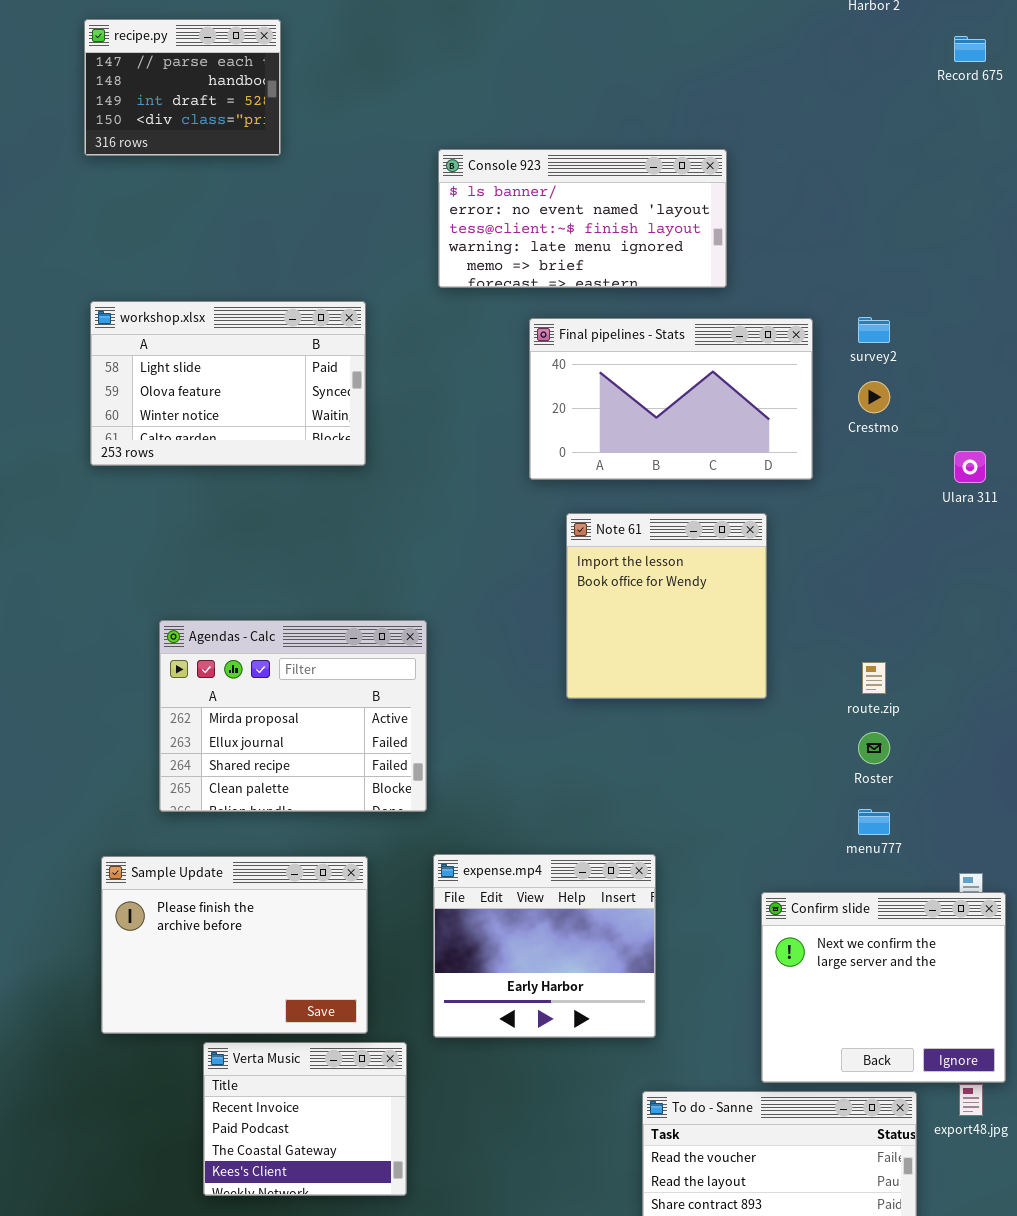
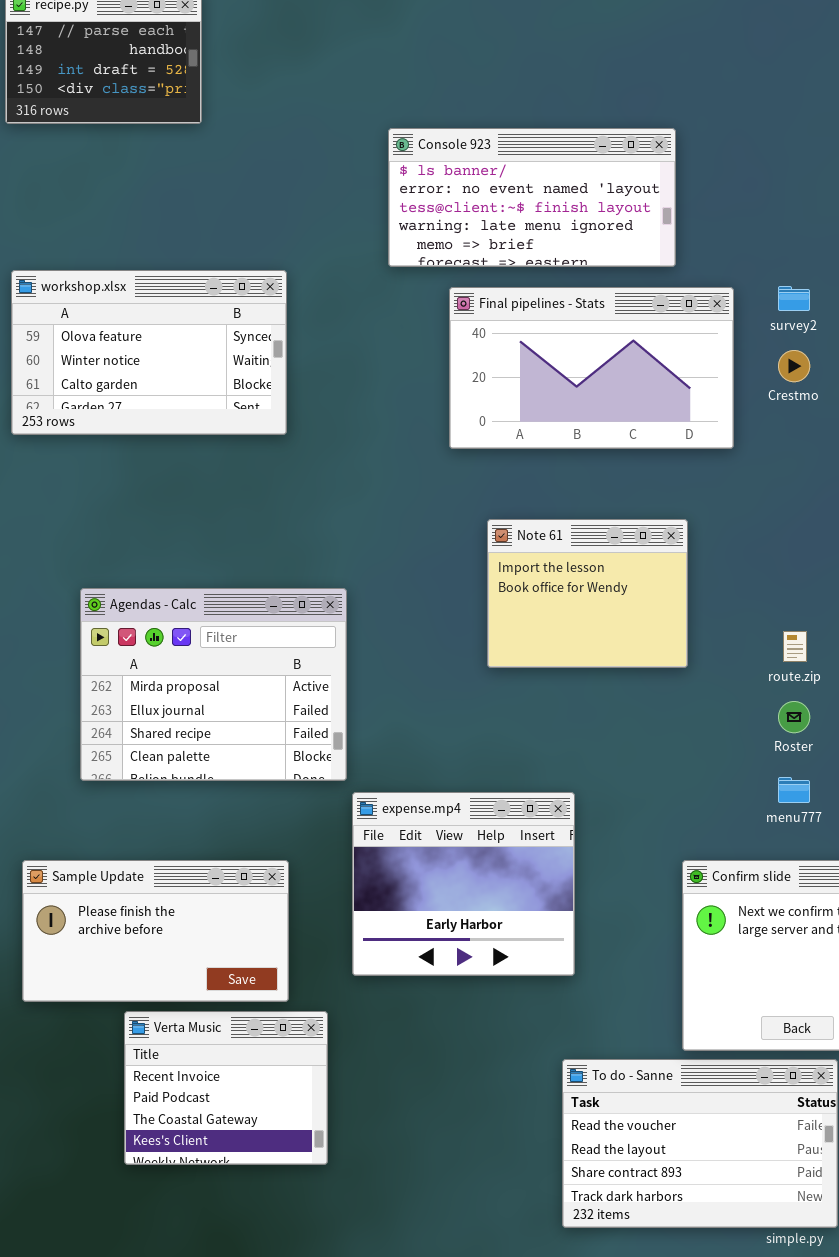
Console 923: [438,149,727,288] -> [388,128,676,267], moved
workshop.xlsx: [90,301,366,466] -> [11,270,287,435], scrolled down 1 row
Note 61: [566,513,767,699] -> [487,519,688,668], resized
expense.mp4: [433,854,656,1038] -> [352,792,575,976], moved
Sample Update: [101,856,368,1034] -> [22,860,289,1002], resized

